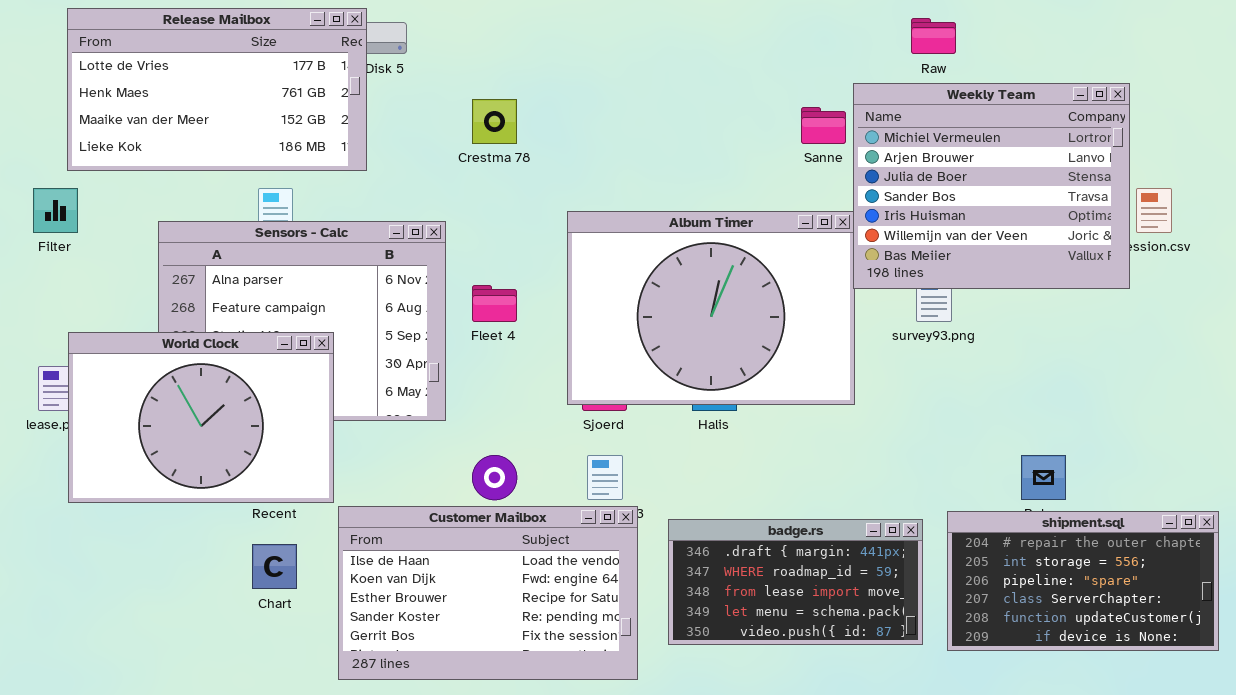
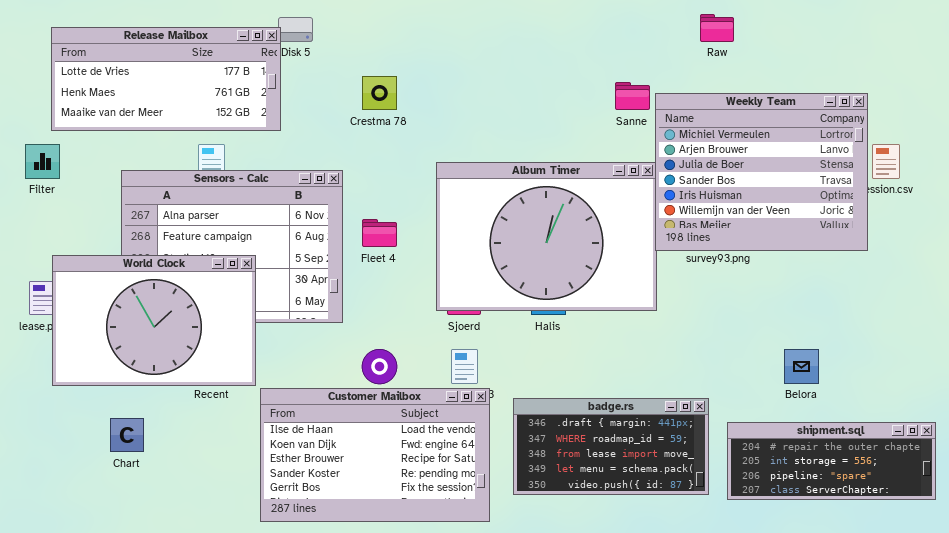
Release Mailbox: [67,8,367,171] -> [51,27,281,131], resized
Weekly Team: [853,83,1130,289] -> [655,93,868,251], moved
shipment.sql: [947,511,1219,651] -> [727,422,936,500], resized
Chart: [252,544,297,589] -> [110,418,144,452], moved

